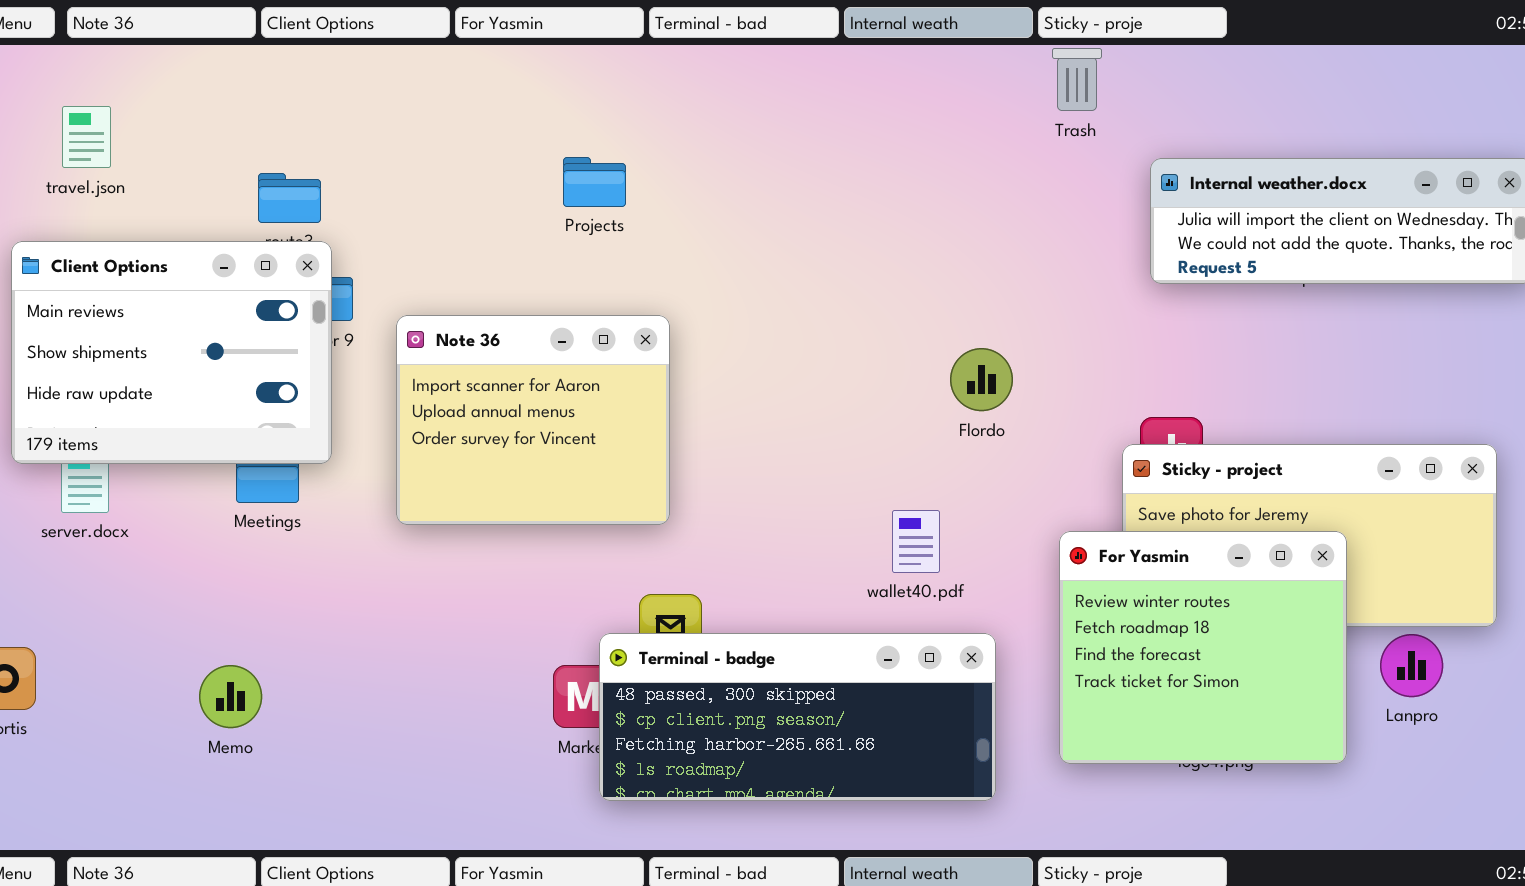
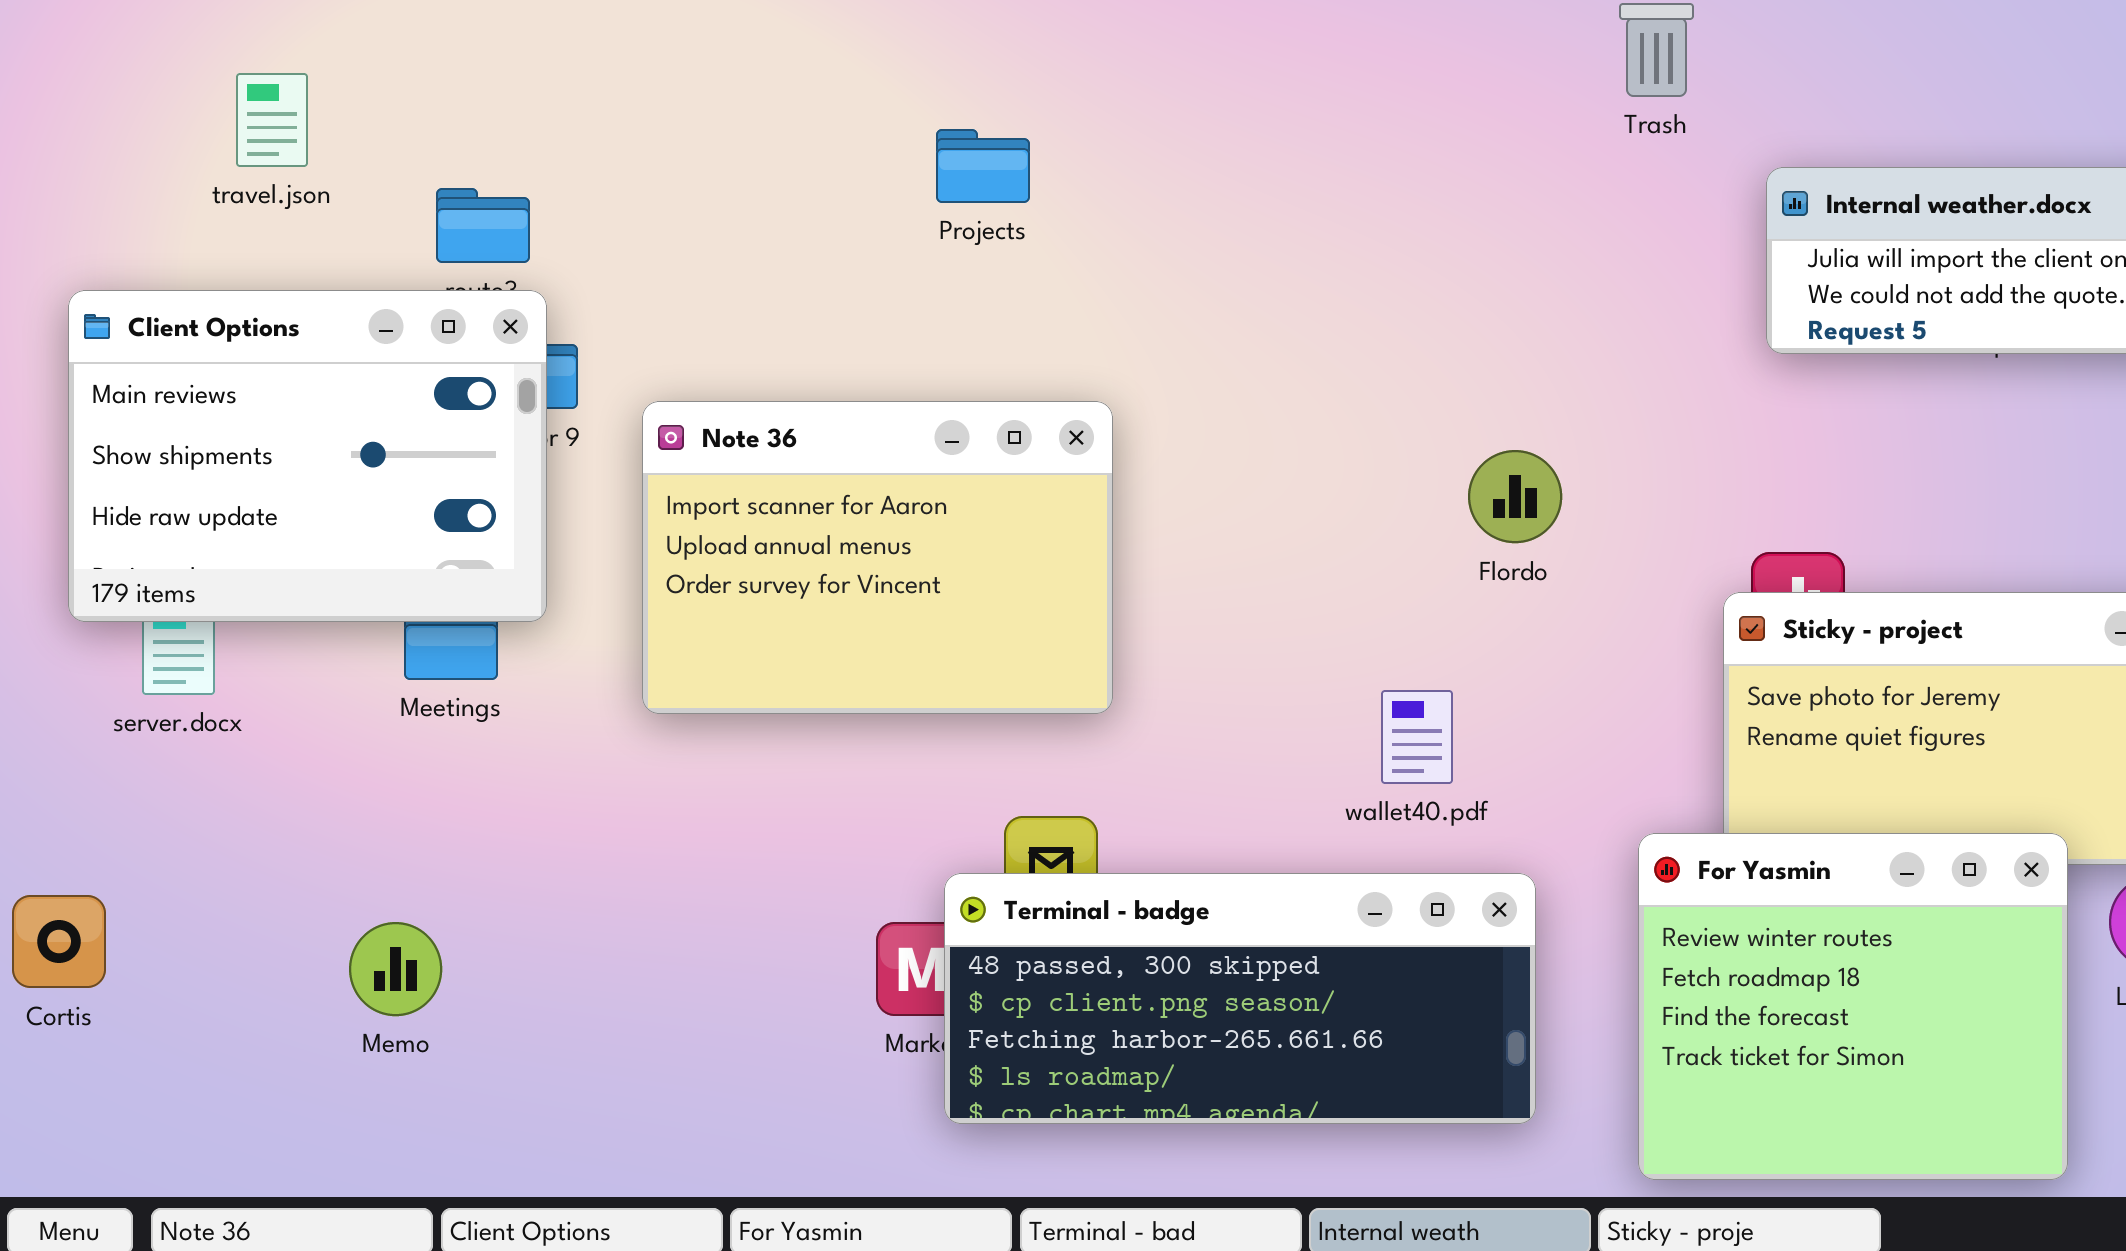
travel.json: [62,106,111,168] -> [236,73,308,167], moved
Projects: [563,157,626,207] -> [936,129,1030,203], moved
Note 36: [396,315,670,525] -> [642,401,1113,714], resized
For Yasmin: [1059,531,1347,764] -> [1638,833,2068,1180], moved

